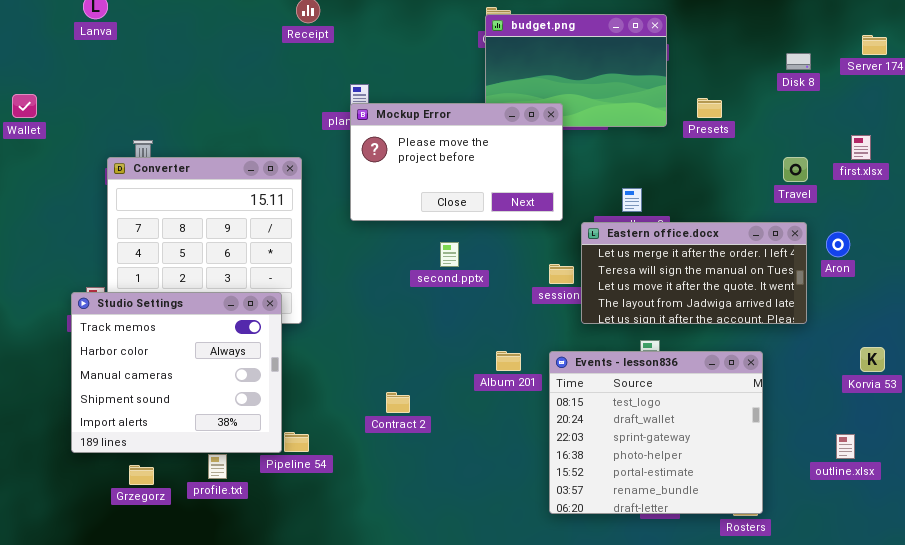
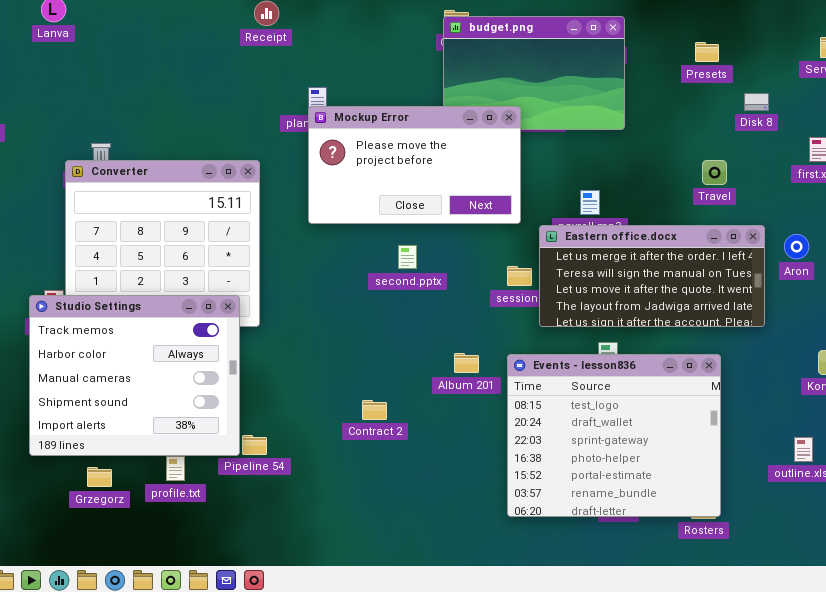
Disk 8: [786,53,811,70] -> [744,93,769,111], moved
Presets: [697,98,722,118] -> [695,42,719,62], moved
Travel: [783,157,808,182] -> [702,160,727,185], moved
Contract 2: [386,392,410,413] -> [362,400,387,420], moved

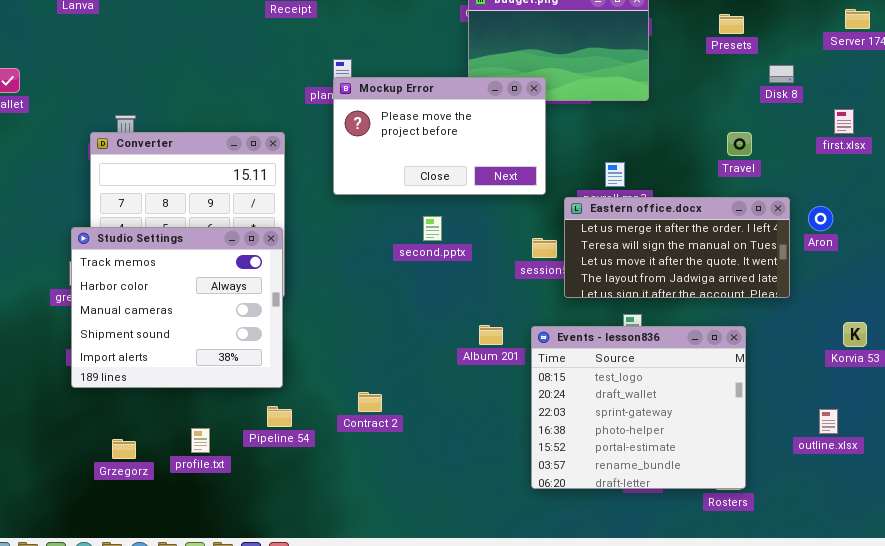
Studio Settings: [29,295,240,456] -> [71,227,283,388], moved
Contract 2: [362,400,387,420] -> [358,392,382,412], moved

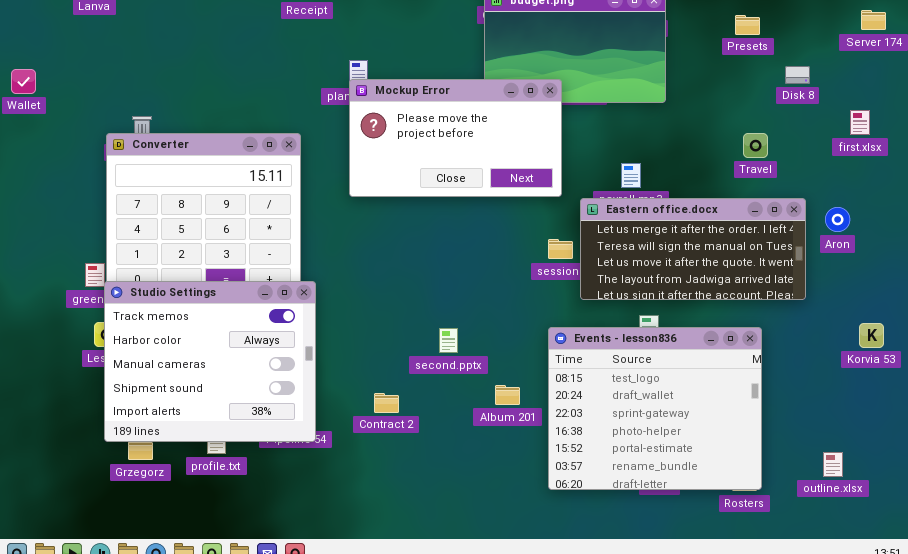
second.pptx: [423,216,442,241] -> [439,328,458,353], moved
Studio Settings: [71,227,283,388] -> [104,281,316,442], moved
Album 201: [479,325,503,345] -> [495,385,520,405], moved
outline.xlsx: [819,409,838,434] -> [823,452,843,477], moved

